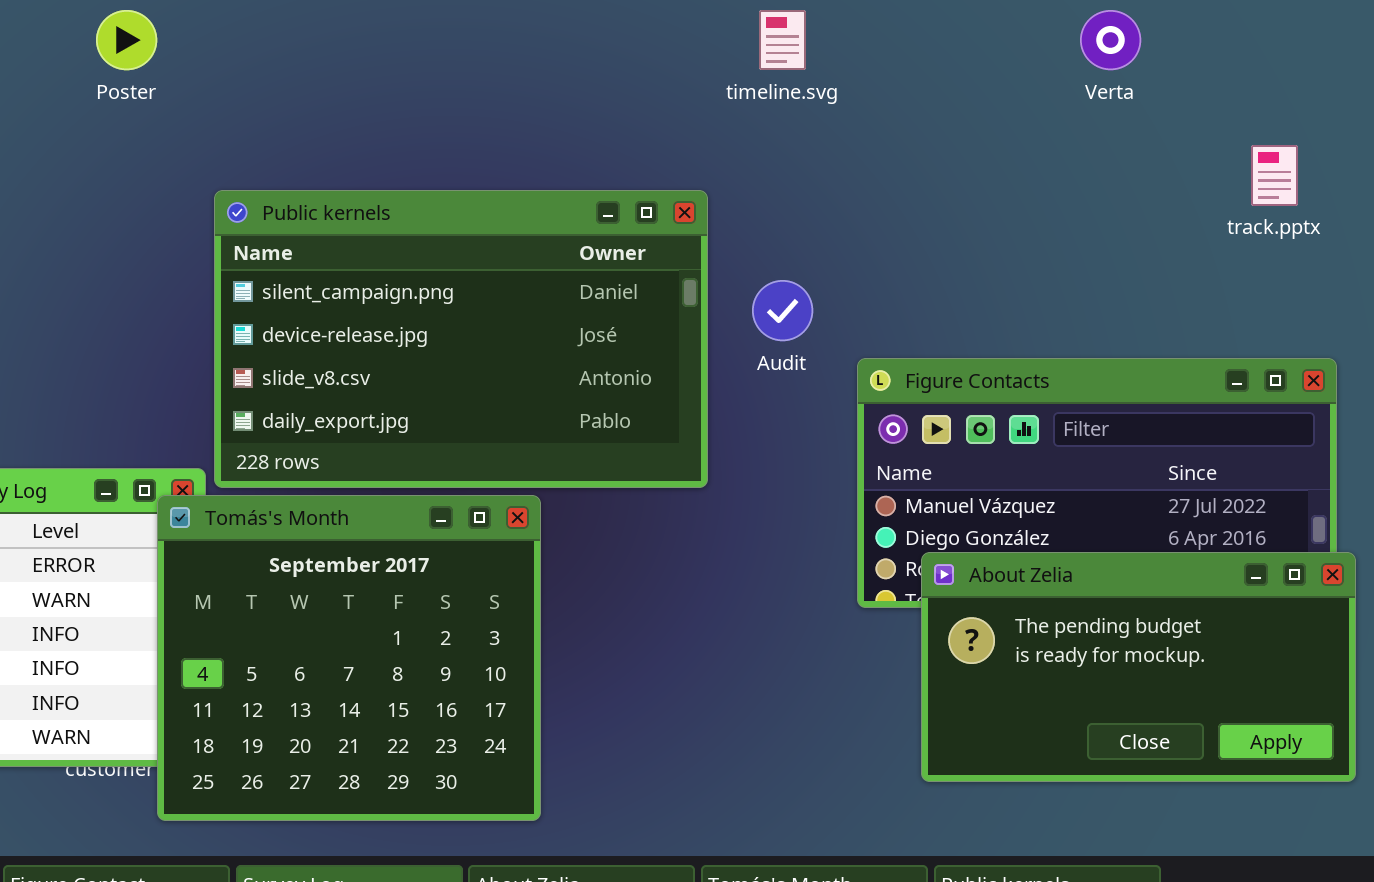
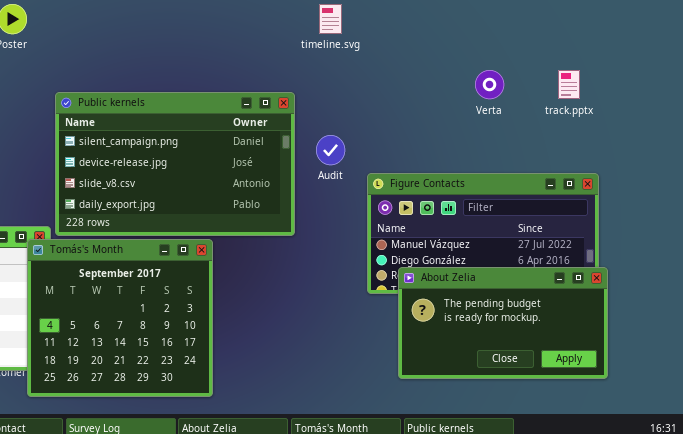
Verta: [1080,10,1141,70] -> [475,70,504,99], moved

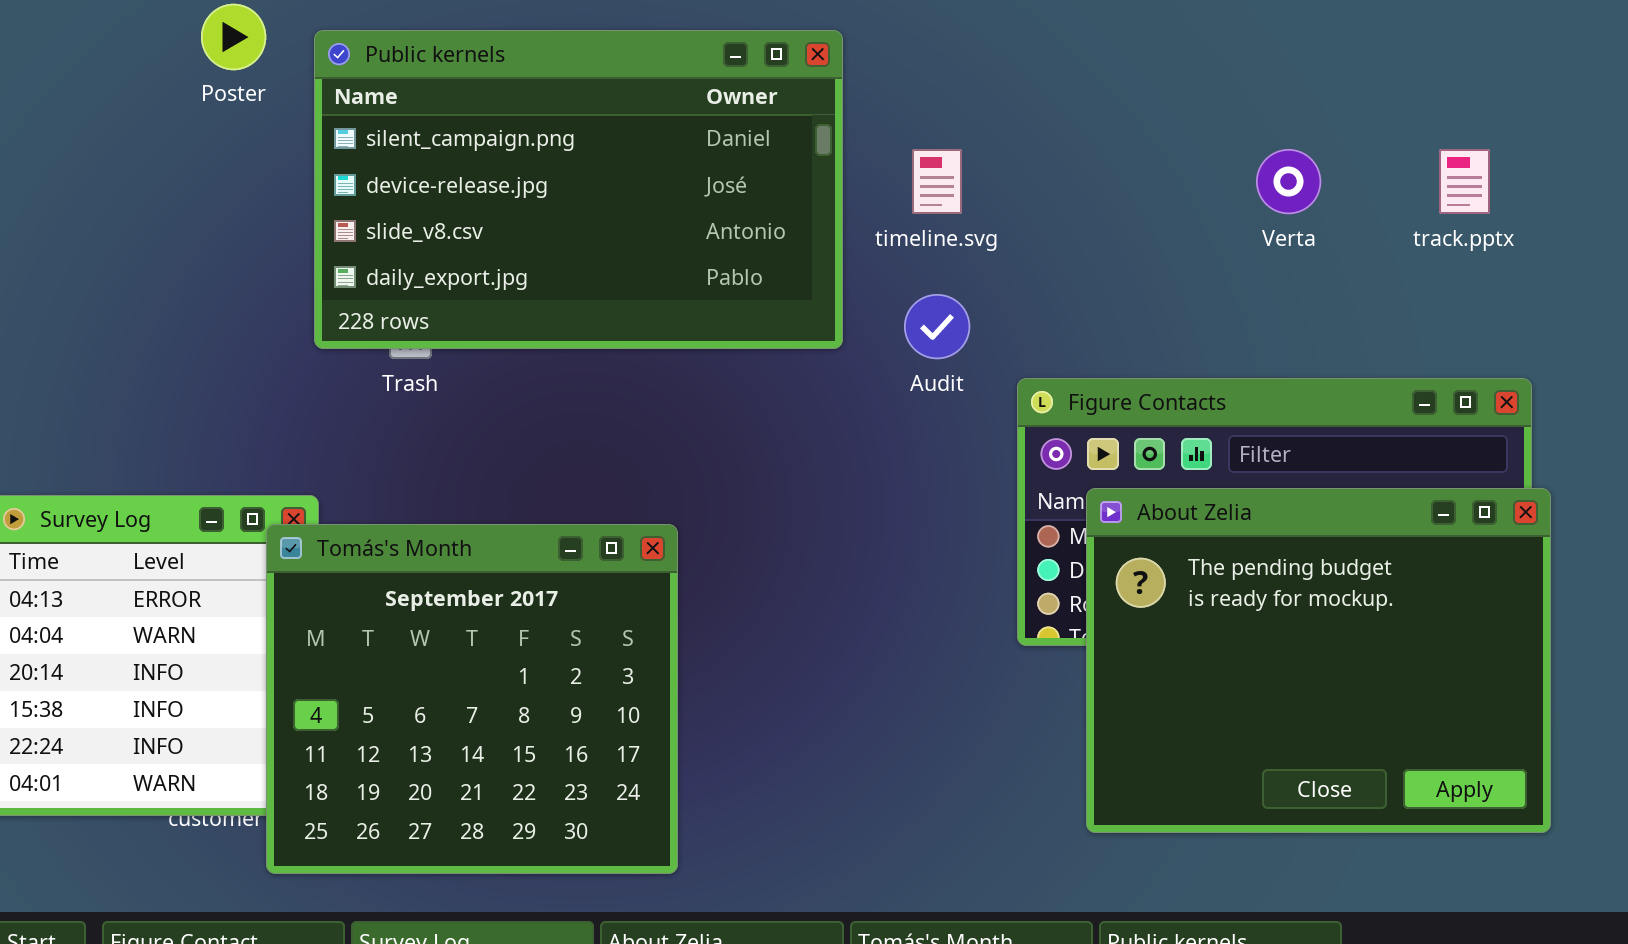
timeline.svg: [319,4,342,34] -> [912,149,962,214], moved
Public kernels: [55,92,295,236] -> [314,30,843,349], moved
About Zelia: [398,267,608,379] -> [1086,488,1551,833], resized

